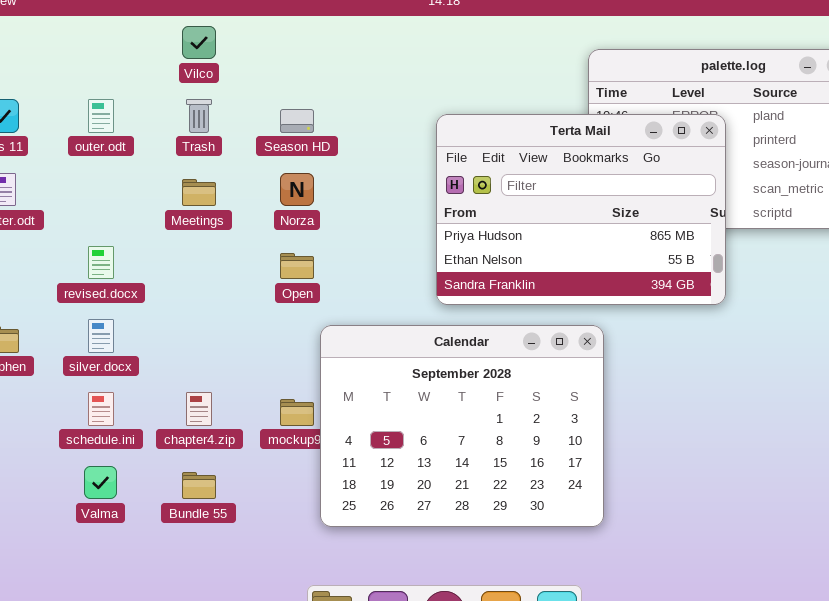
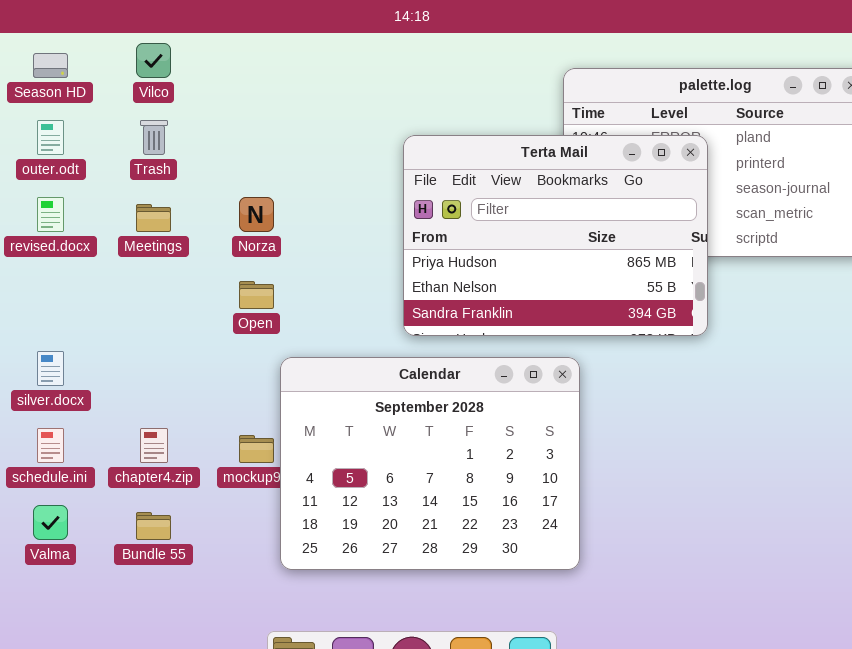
Season HD: [280,109,314,133] -> [33,53,68,78], moved
revised.docx: [88,246,114,279] -> [37,197,64,232], moved

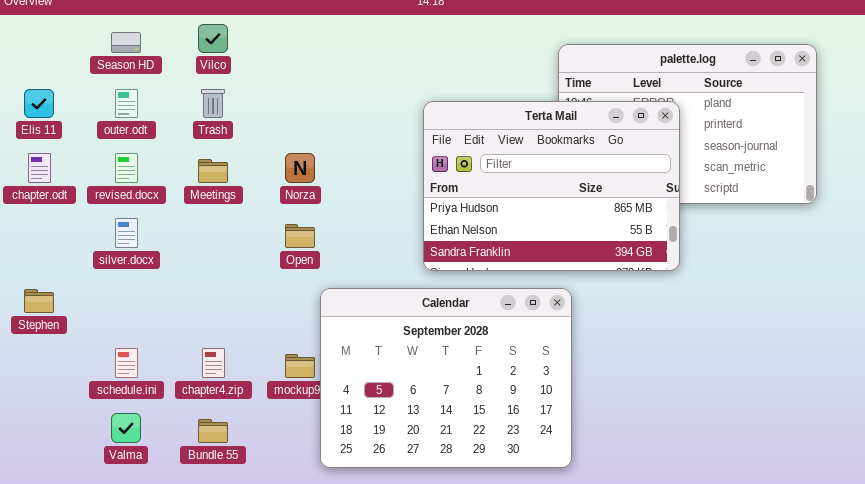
silver.docx: [37,351,64,386] -> [115,218,138,248], moved

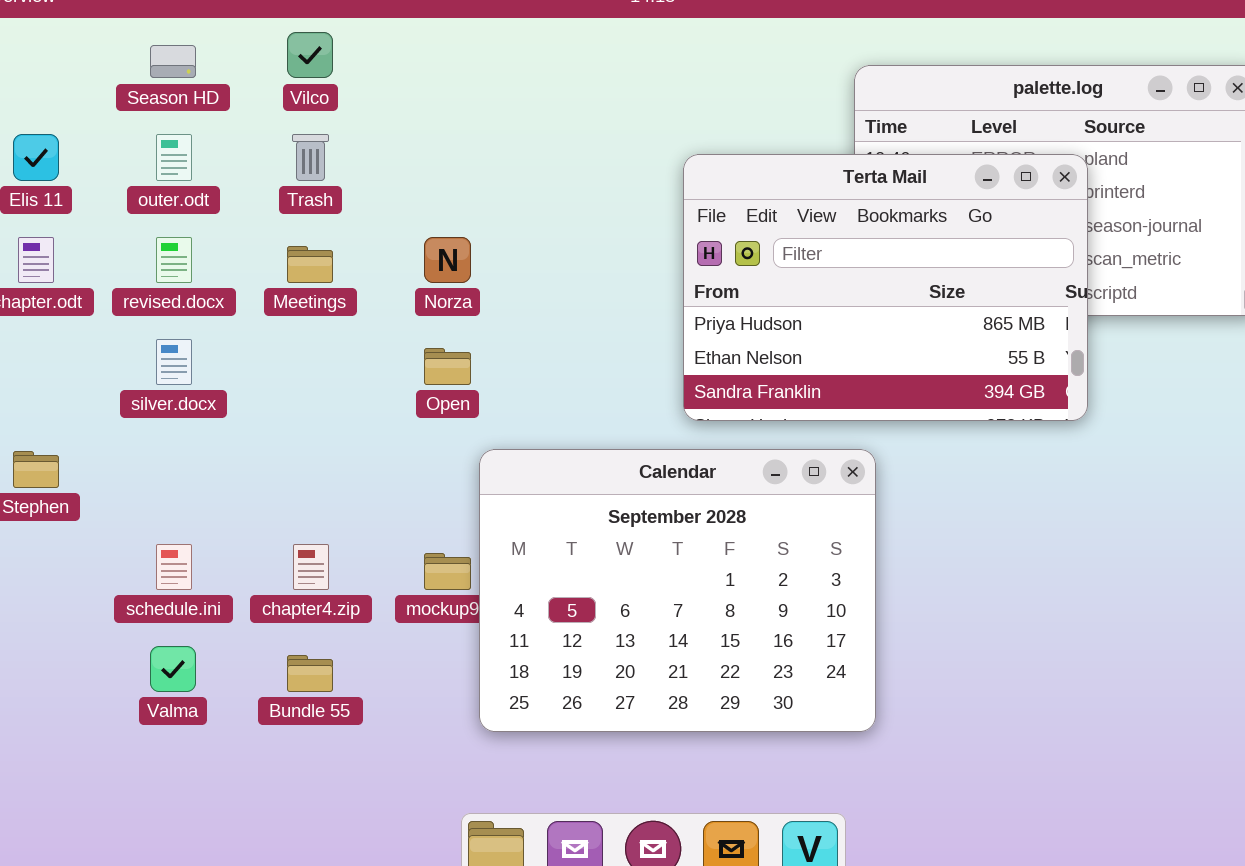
Terta Mail: [423,101,680,271] -> [683,154,1088,421], moved

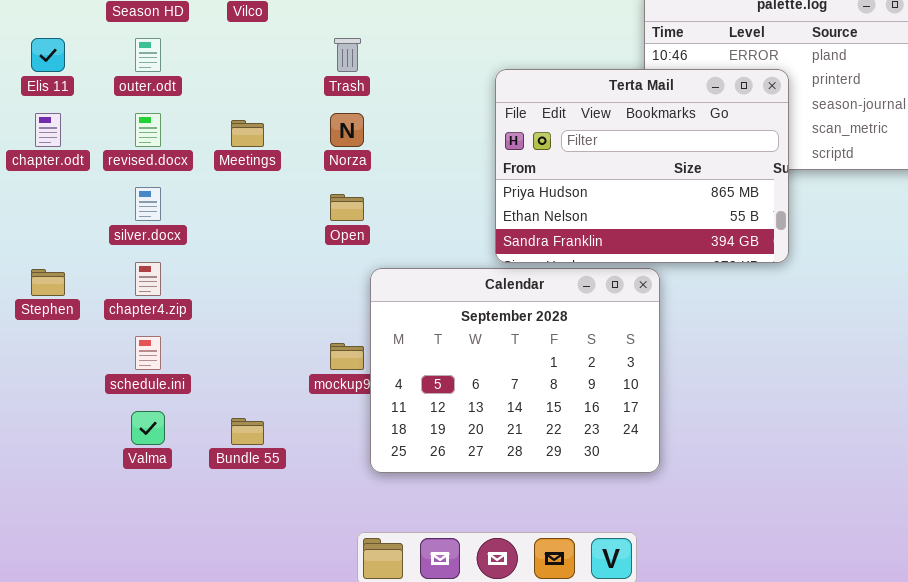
Trash: [292,134,329,181] -> [334,38,361,72], moved
Terta Mail: [683,154,1088,421] -> [495,69,789,263], moved
chapter4.zip: [293,544,329,590] -> [135,262,161,296], moved

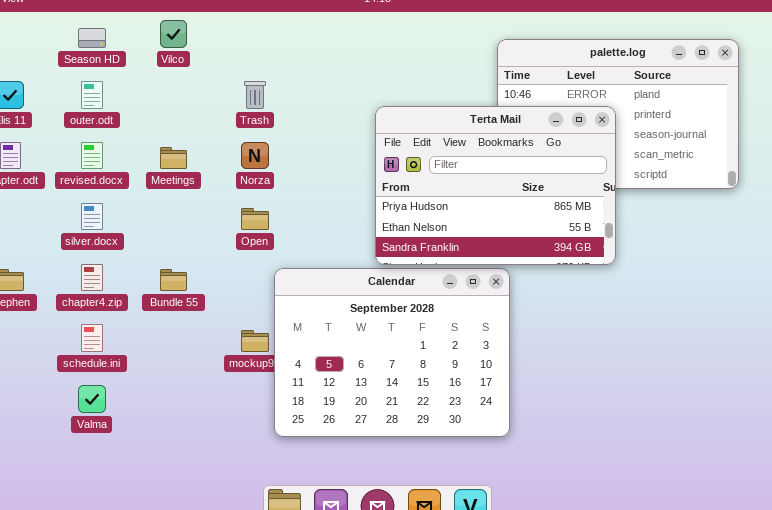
Bundle 55: [231,418,264,445] -> [160,269,187,291], moved

